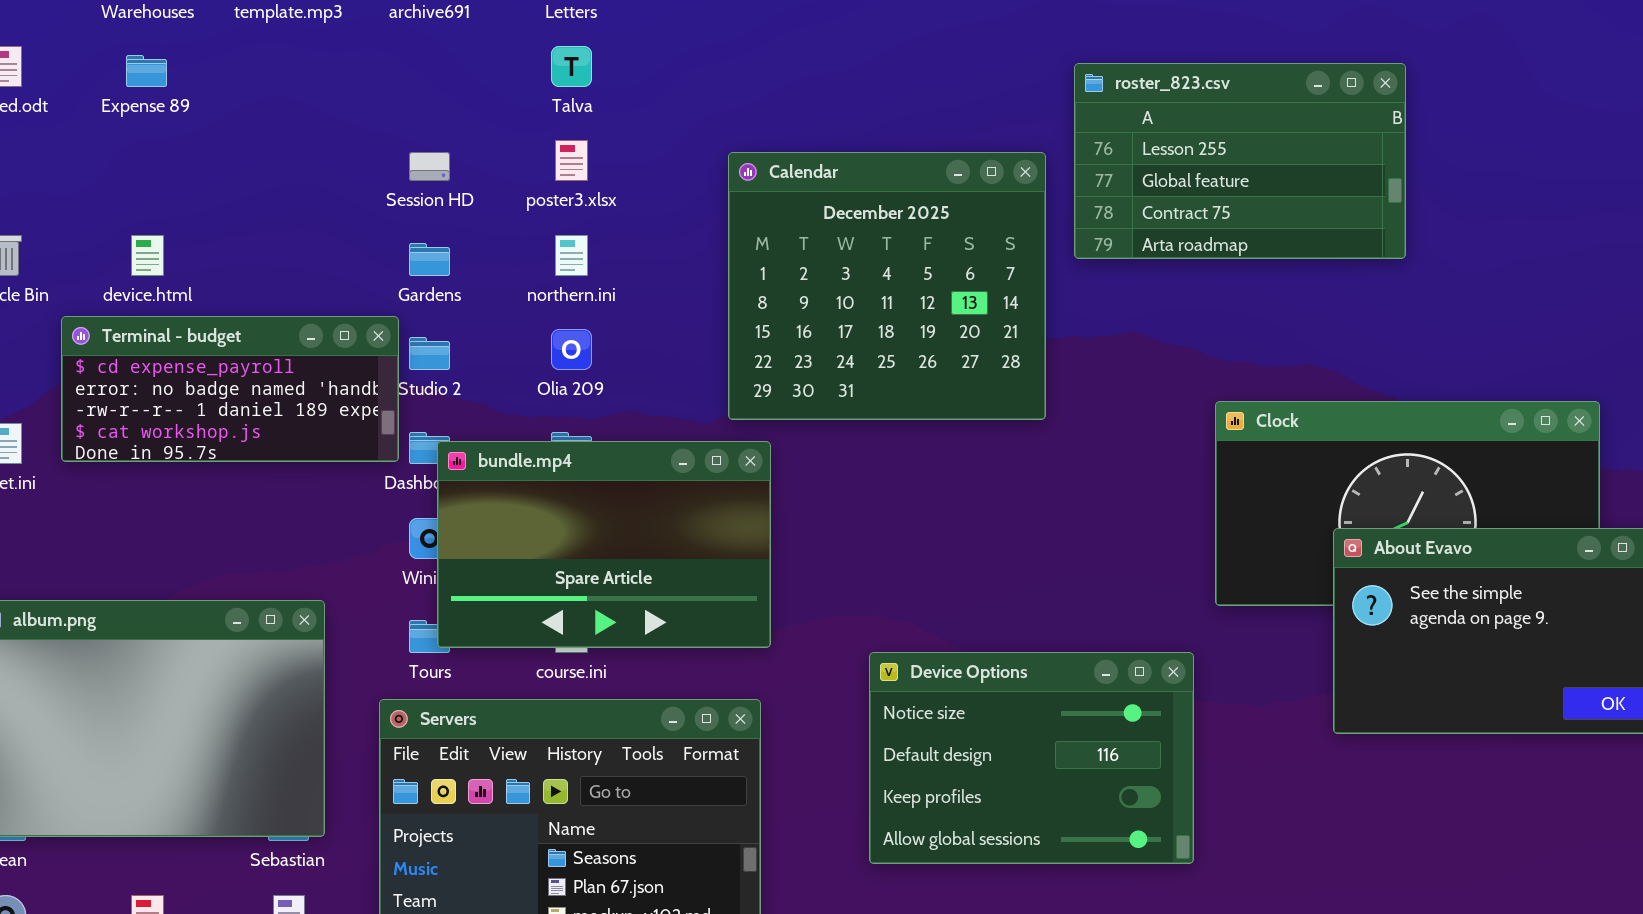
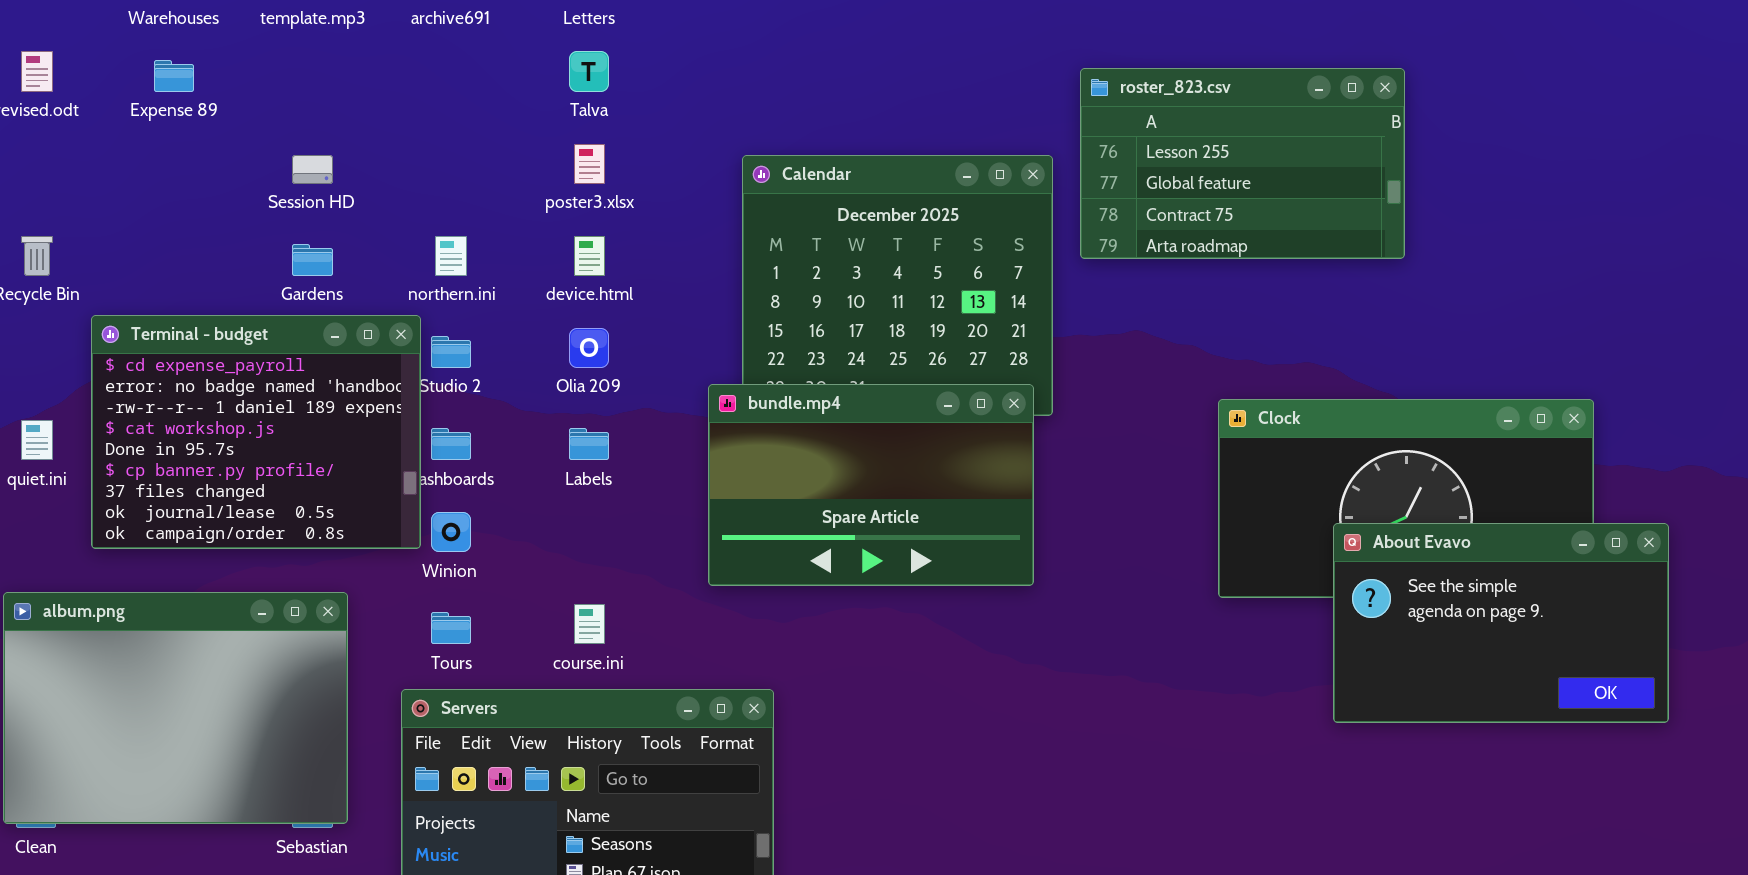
Session HD: [409,152,450,181] -> [292,155,333,184], moved
device.html: [131,235,164,276] -> [574,236,605,276], moved
northern.ini: [555,235,588,276] -> [435,236,467,276], moved
Gardens: [409,243,450,276] -> [292,244,333,276], moved
Terminal - budget: [61,316,399,462] -> [91,315,421,549], resized
bundle.mp4: [437,441,771,648] -> [708,384,1034,586], moved
Device Options: [869,652,1194,864] -> none, closed

